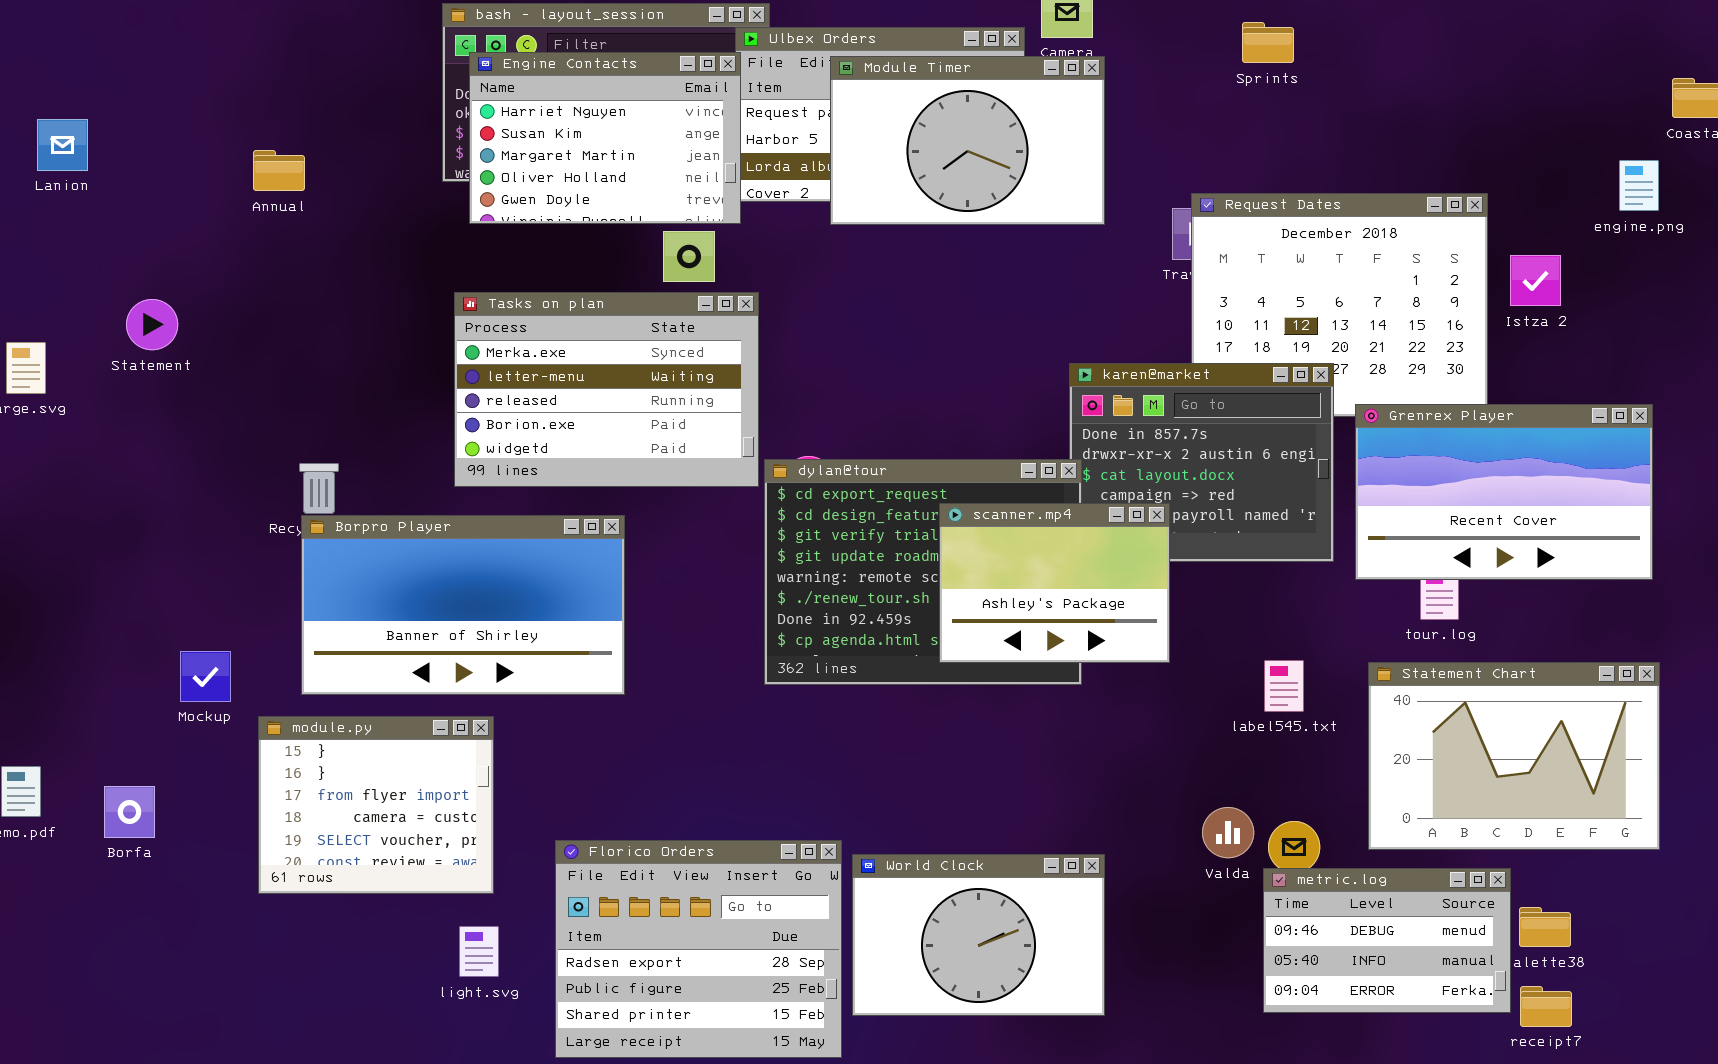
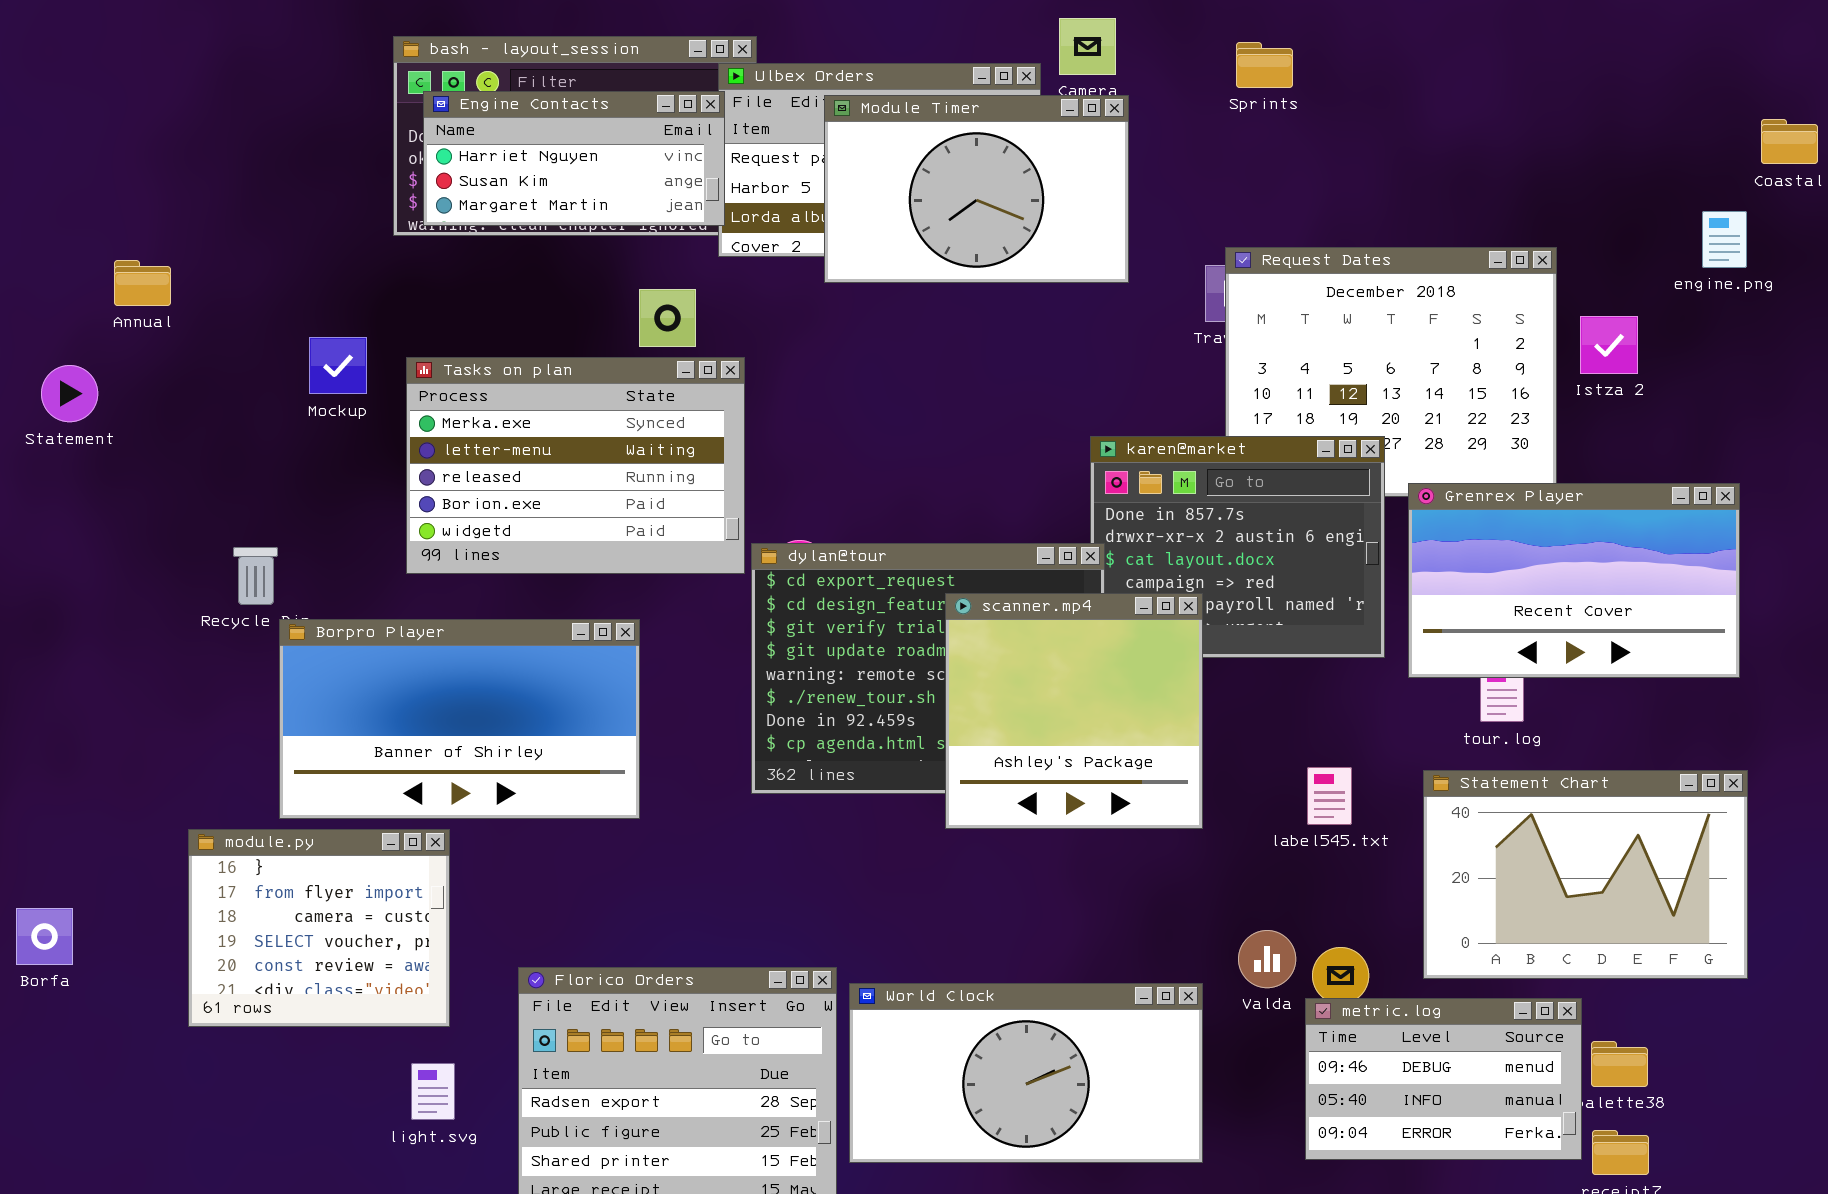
Sprints: [1242,22,1294,63] -> [1236,42,1293,88], moved
Engine Contacts: [469,52,741,224] -> [423,91,725,226], resized
Annual: [253,150,305,191] -> [114,260,171,306], moved
scanner.mp4: [939,503,1170,663] -> [945,593,1203,829], resized
Borpro Player: [301,515,625,695] -> [279,619,640,819], moved
Mockup: [180,651,231,702] -> [309,337,367,394], moved
module.py: [258,716,494,894] -> [188,829,450,1027], scrolled down 1 row
World Clock: [852,854,1105,1016] -> [849,983,1203,1163], resized

